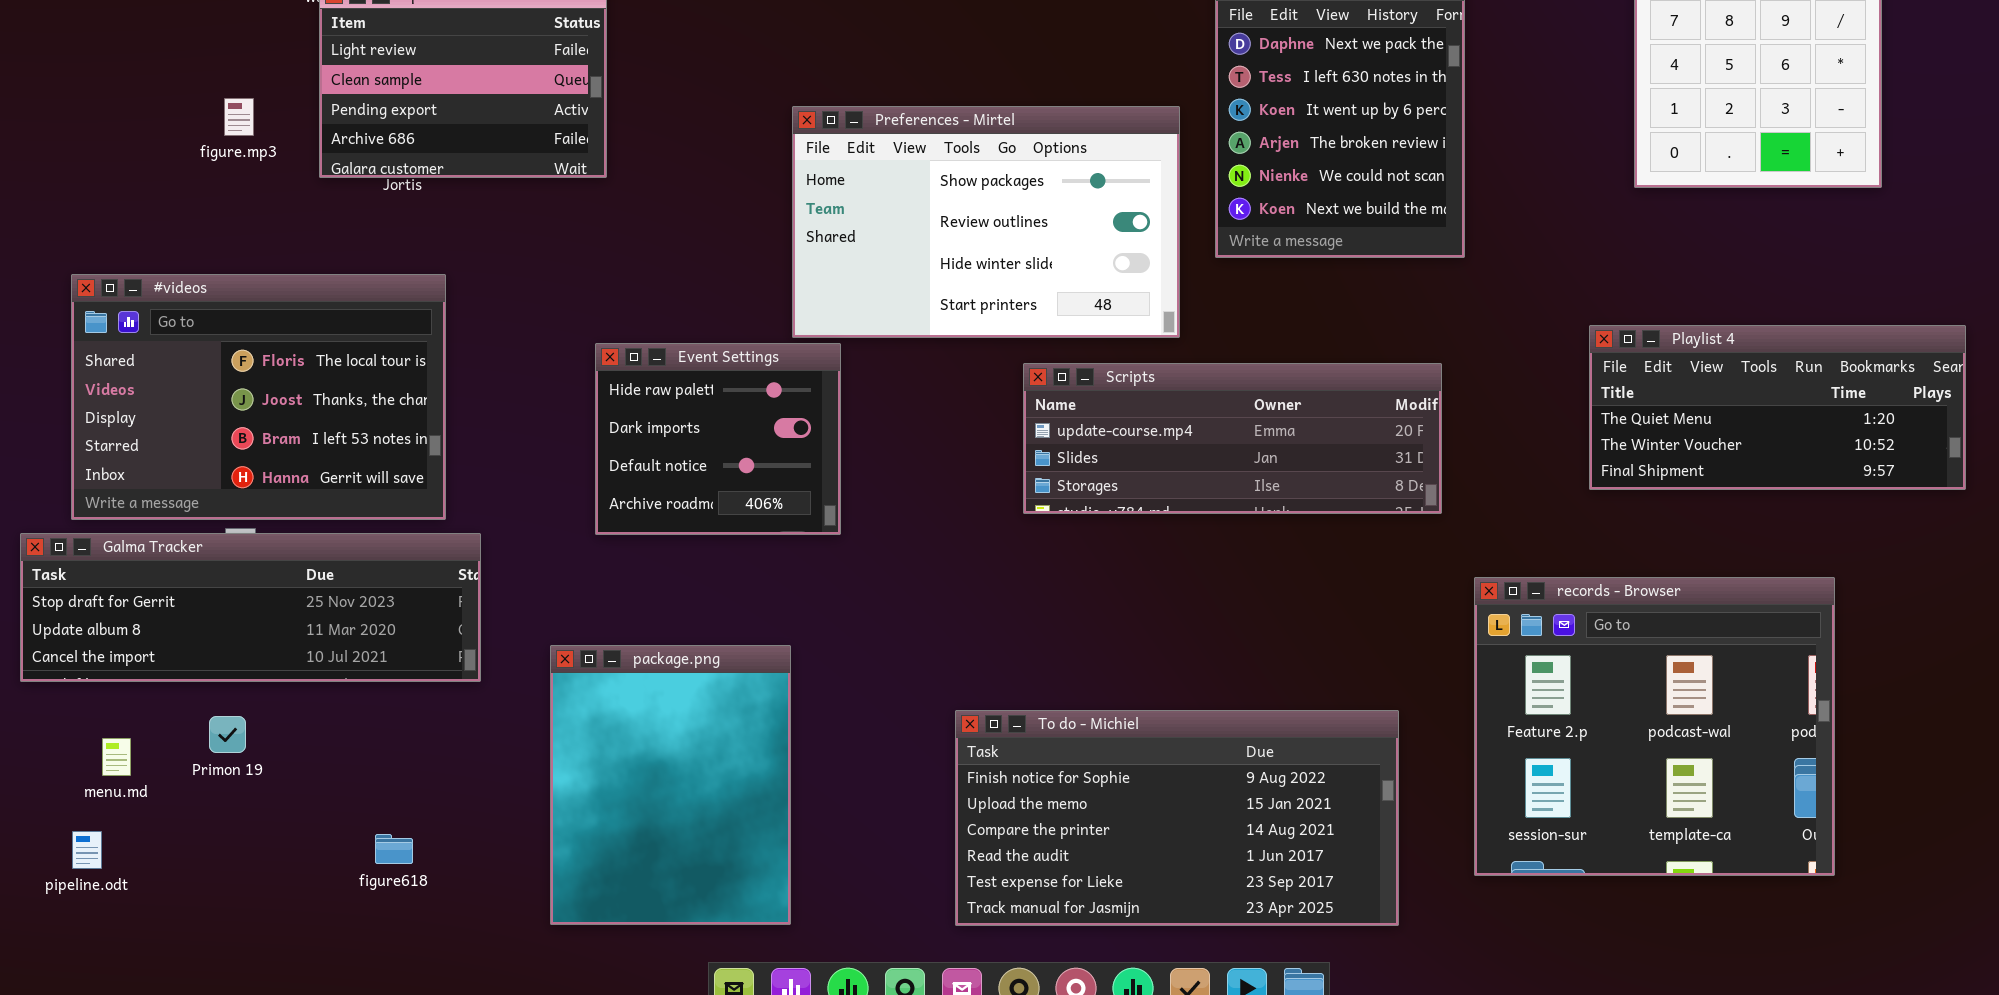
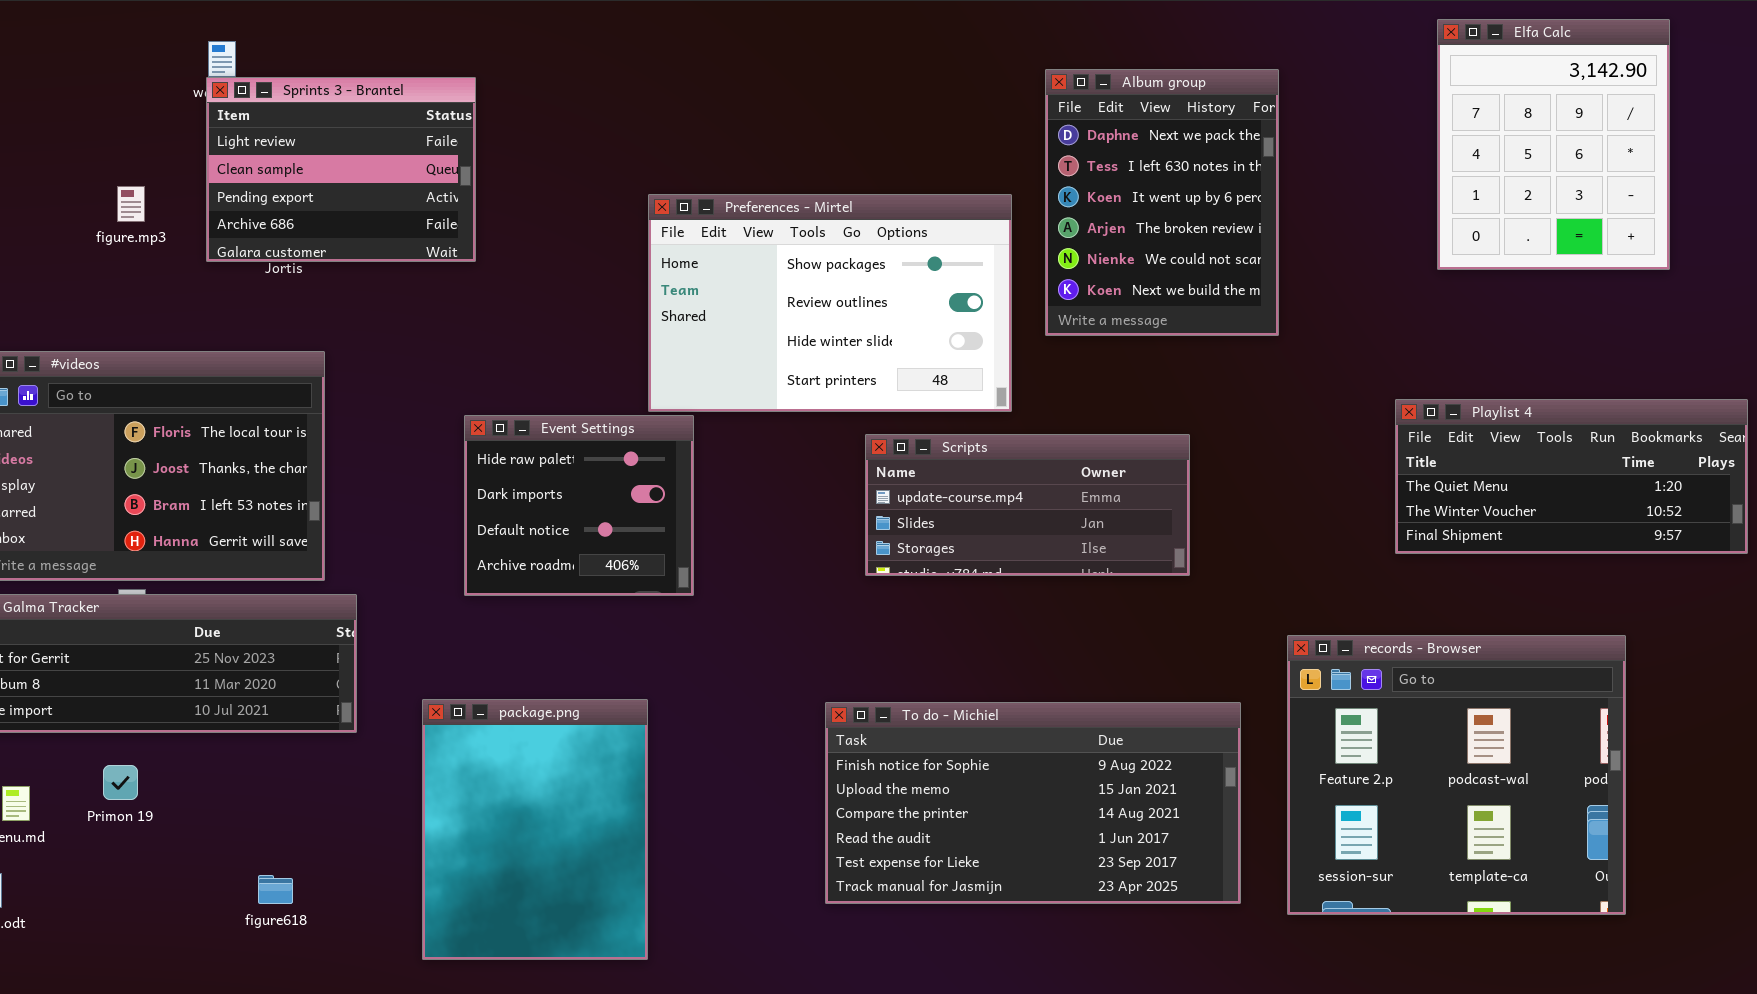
Scripts: [1023,363,1442,514] -> [865,434,1190,576], resized
To do - Michiel: [955,710,1399,926] -> [825,702,1241,904], moved

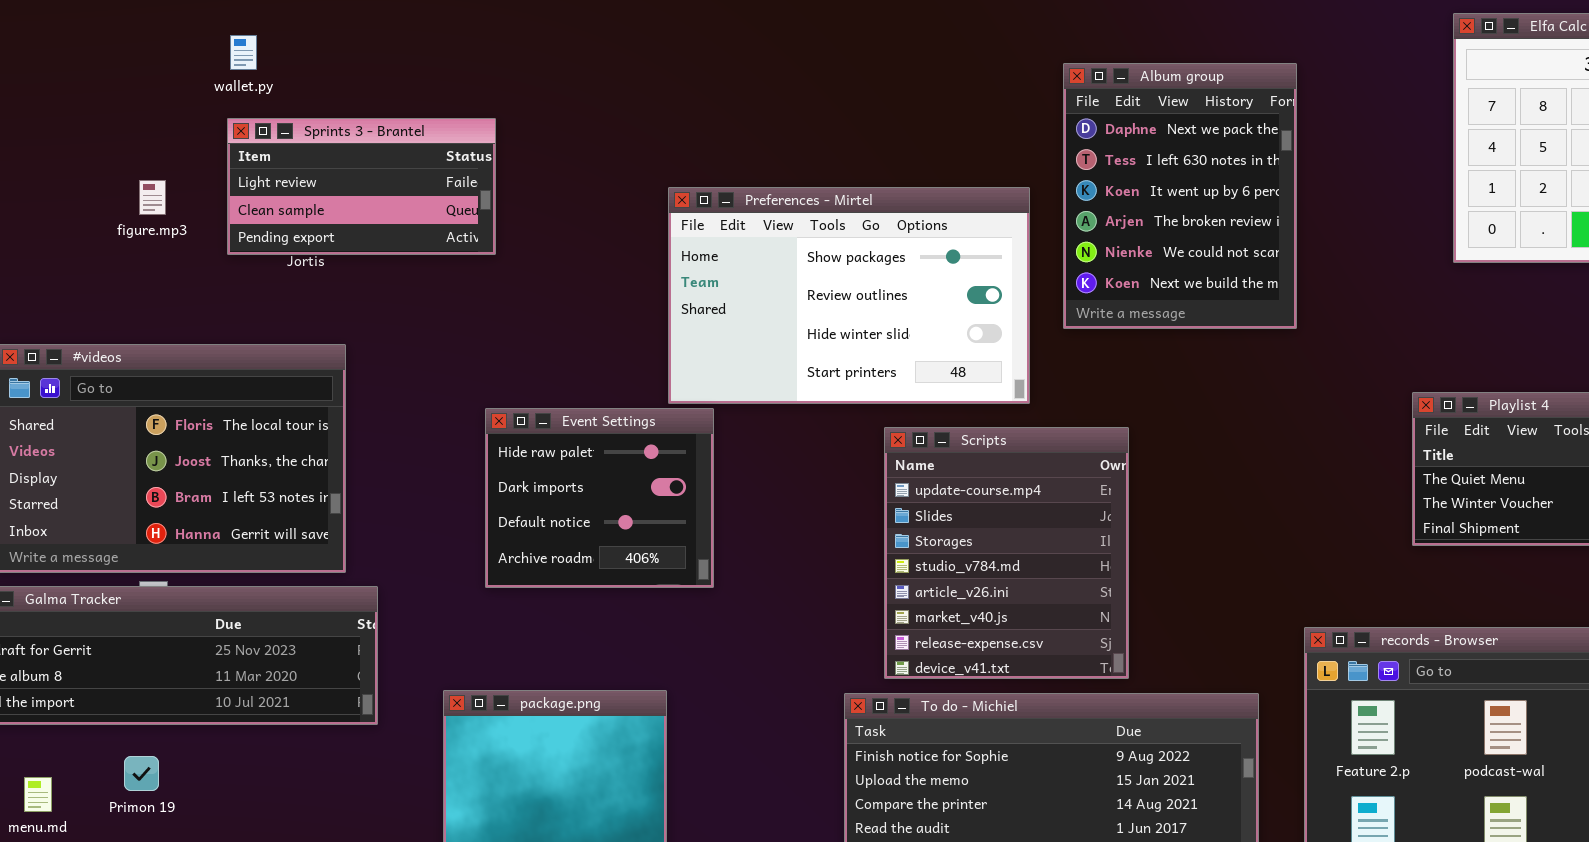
Sprints 3 - Brantel: [206,77,476,262] -> [227,118,496,255], resized
Scripts: [865,434,1190,576] -> [884,427,1129,679], resized

